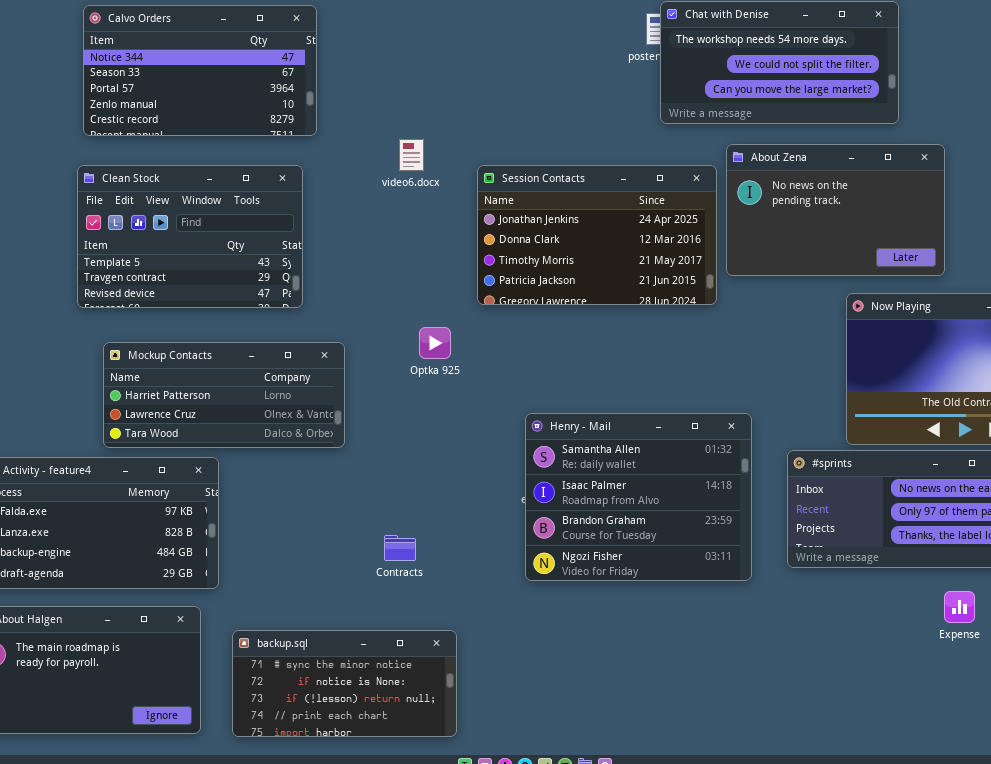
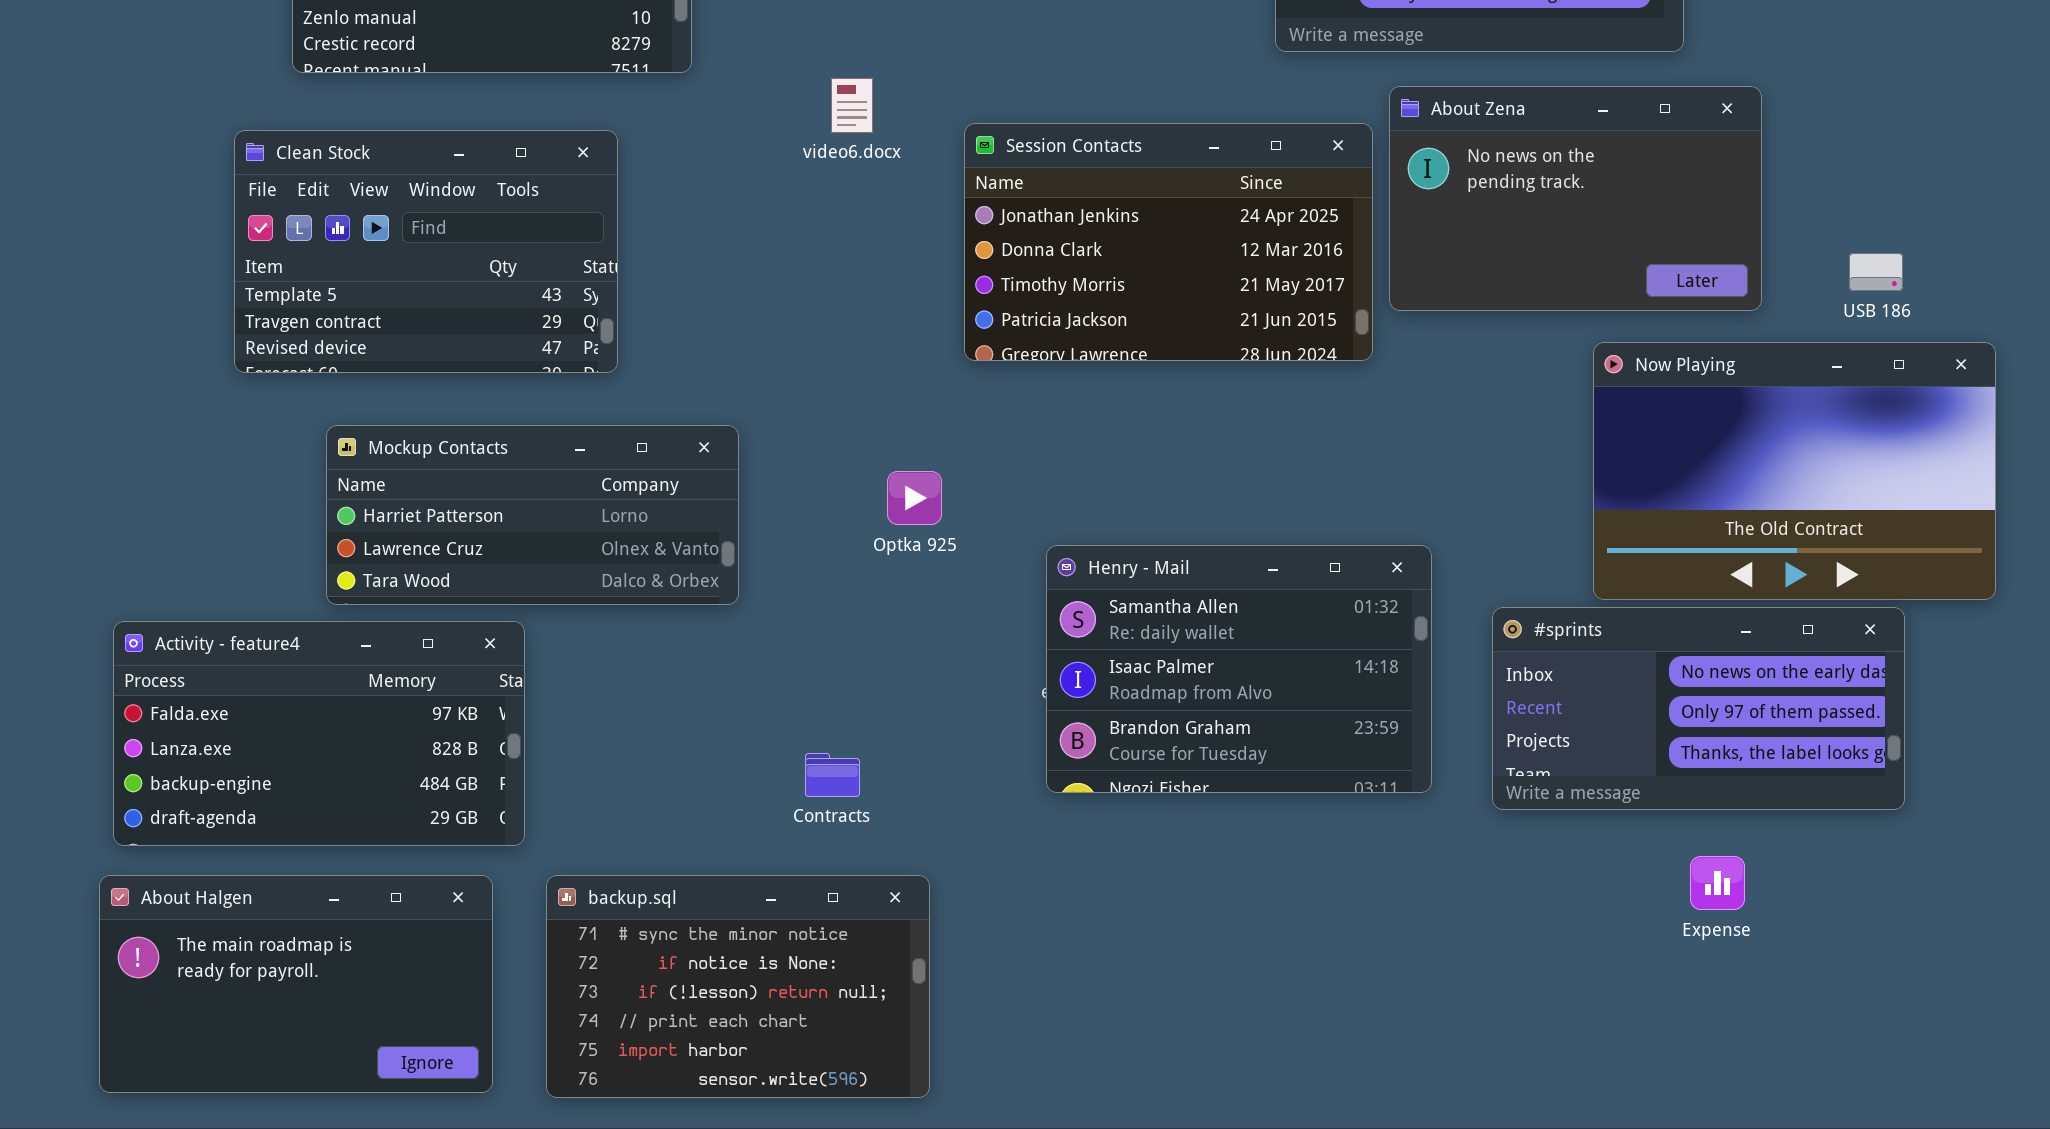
Clean Stock: [77,165,303,308] -> [234,130,618,373], moved
Optka 925: [419,327,451,359] -> [887,471,942,525], moved
Henry - Mail: [525,413,752,581] -> [1046,545,1432,793], resized
Expense: [944,591,975,623] -> [1690,856,1745,910], moved
backup.sql: [232,630,457,737] -> [546,875,930,1098], resized

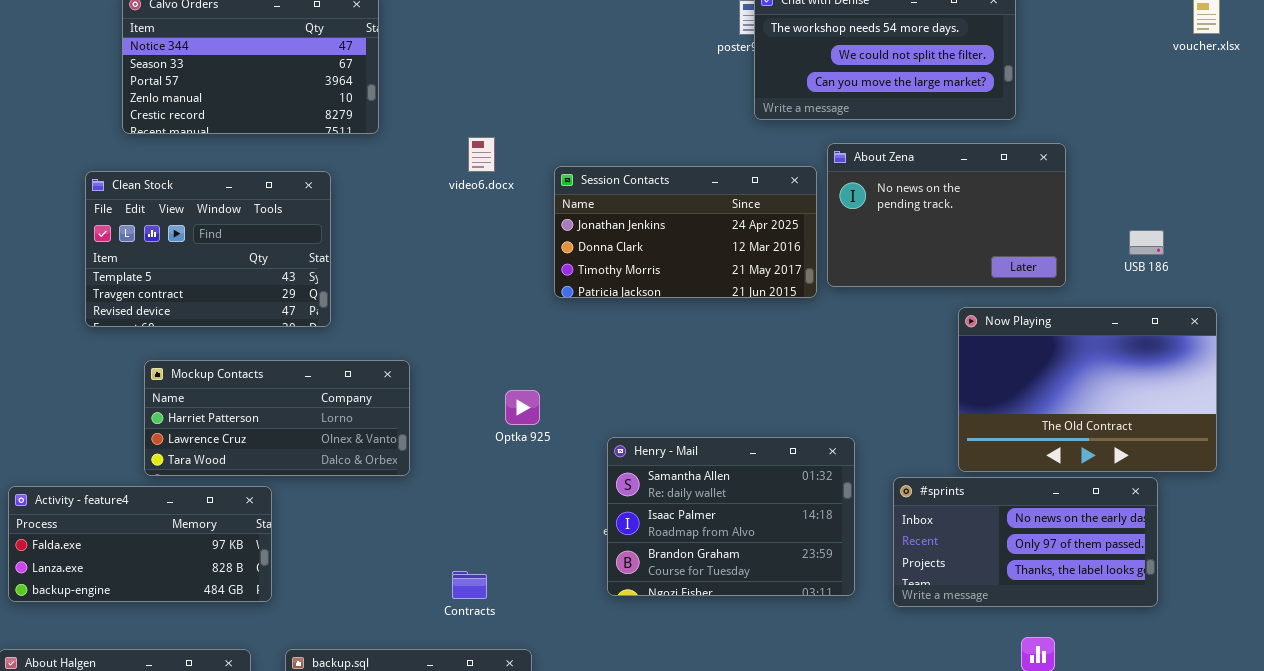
Session Contacts: [964,123,1373,361] -> [554,166,817,298], resized
USB 186: [1849,253,1903,291] -> [1129,230,1164,255], moved
Activity - feature4: [113,621,525,846] -> [8,486,272,602], resized

